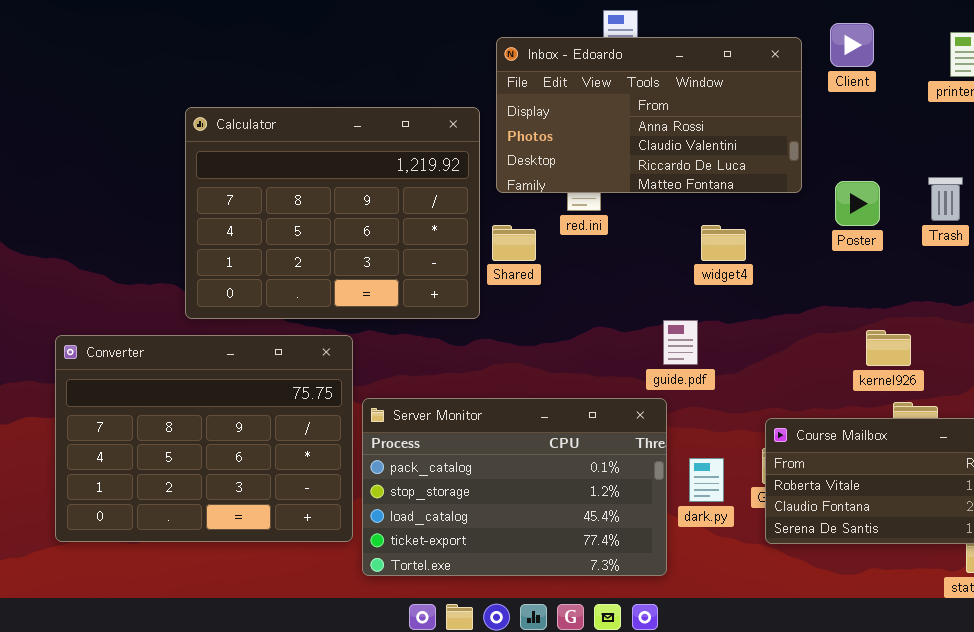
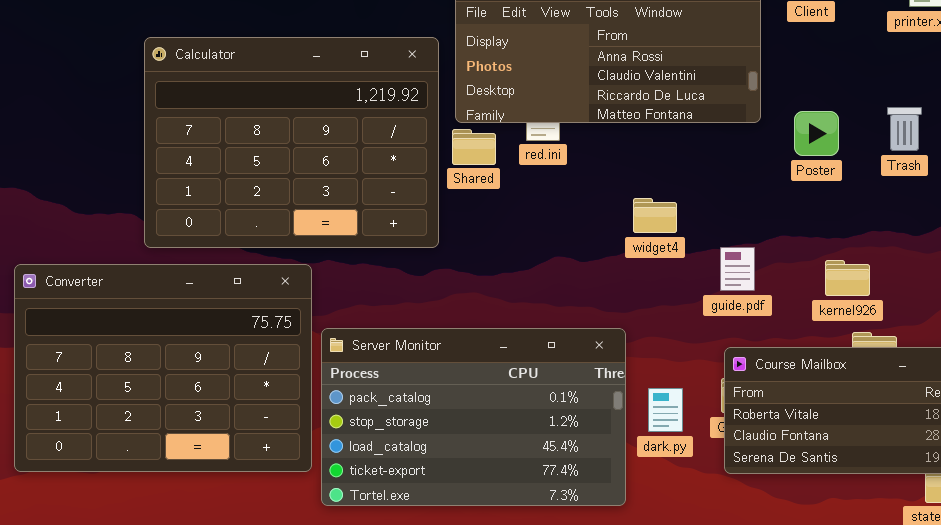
Shared: [492,225,536,261] -> [452,129,496,165], moved
widget4: [701,225,746,261] -> [633,198,677,233], moved
guide.pdf: [663,320,698,365] -> [720,247,755,291], moved

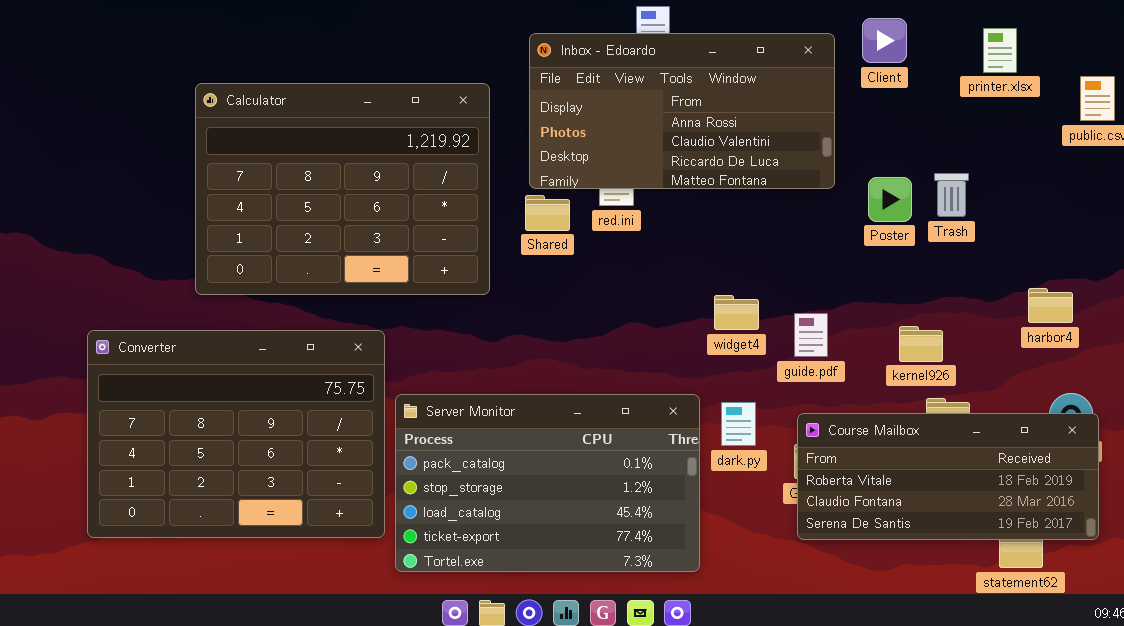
Calculator: [144,37,439,248] -> [195,83,490,295], moved
Trash: [887,107,922,151] -> [934,173,969,217], moved
widget4: [633,198,677,233] -> [714,295,759,330], moved
dark.py: [648,388,683,432] -> [721,402,756,446], moved

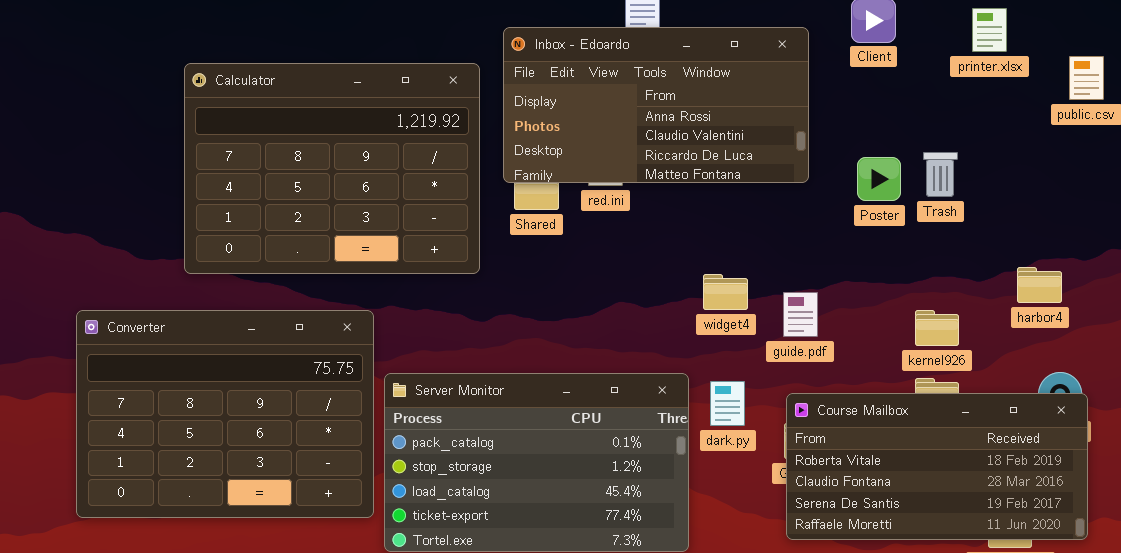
Inbox - Edoardo: [529,33,835,189] -> [503,27,809,183], moved
kernel926: [899,326,943,362] -> [915,310,959,346], moved
Course Mailbox: [797,413,1099,540] -> [786,393,1088,540], resized

